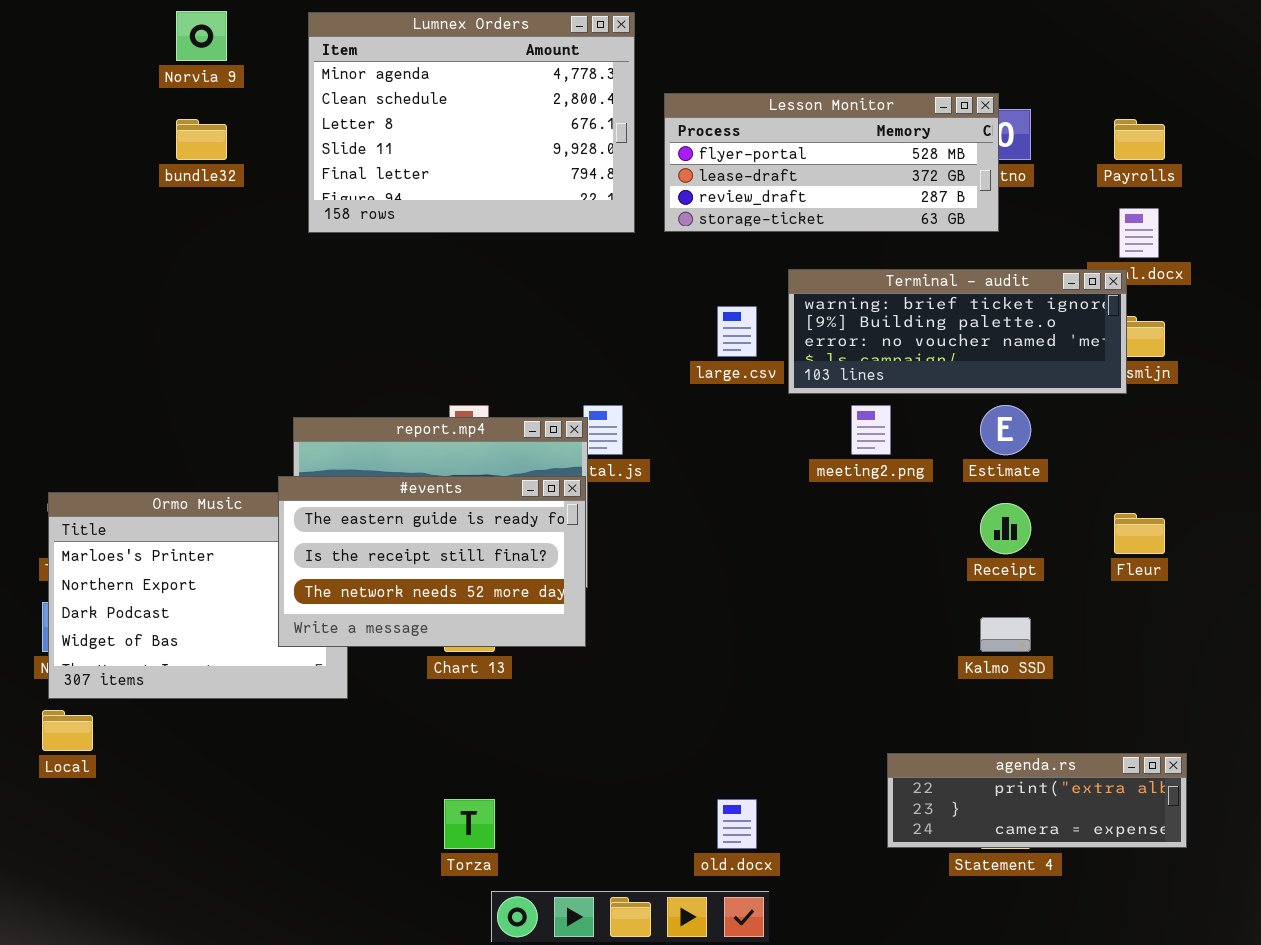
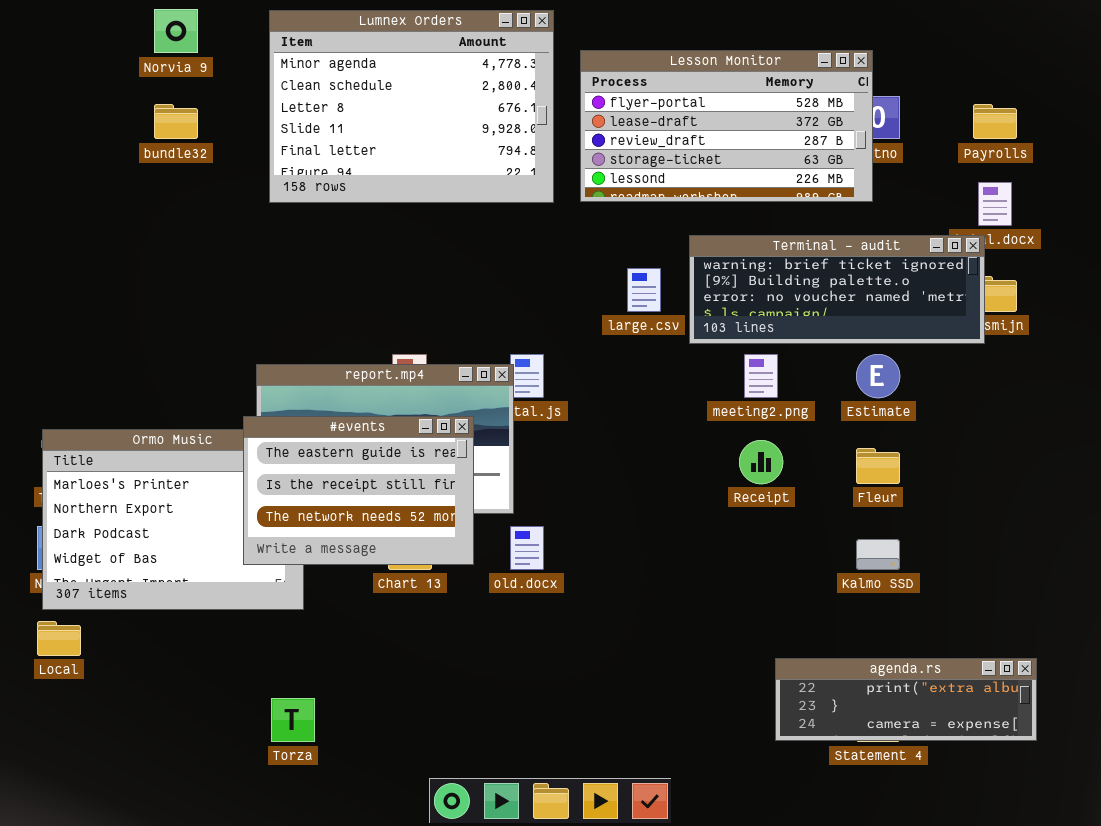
Lesson Monitor: [664,93,999,232] -> [580,50,873,202], resized
#events: [278,476,586,647] -> [243,416,474,565], resized
Receipt: [980,503,1031,554] -> [739,440,783,484], moved
Fleur: [1114,513,1165,554] -> [856,448,900,484], moved
Torza: [444,799,495,849] -> [271,698,315,742], moved
old.docx: [717,799,757,849] -> [510,526,544,570], moved

